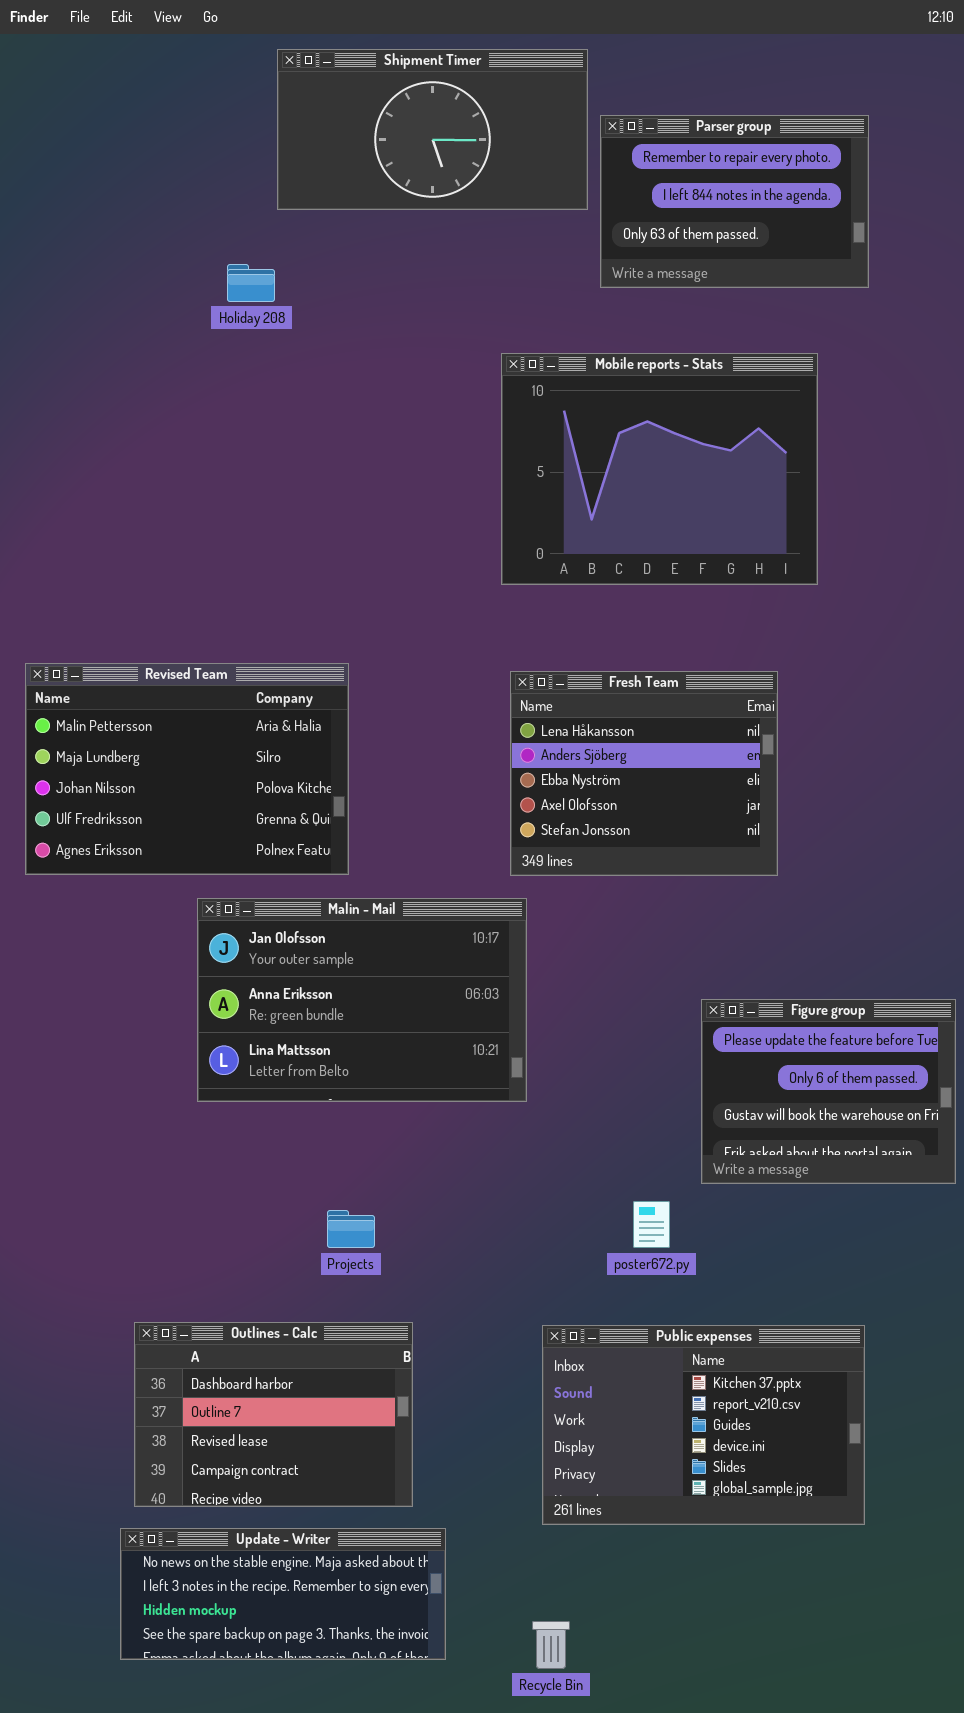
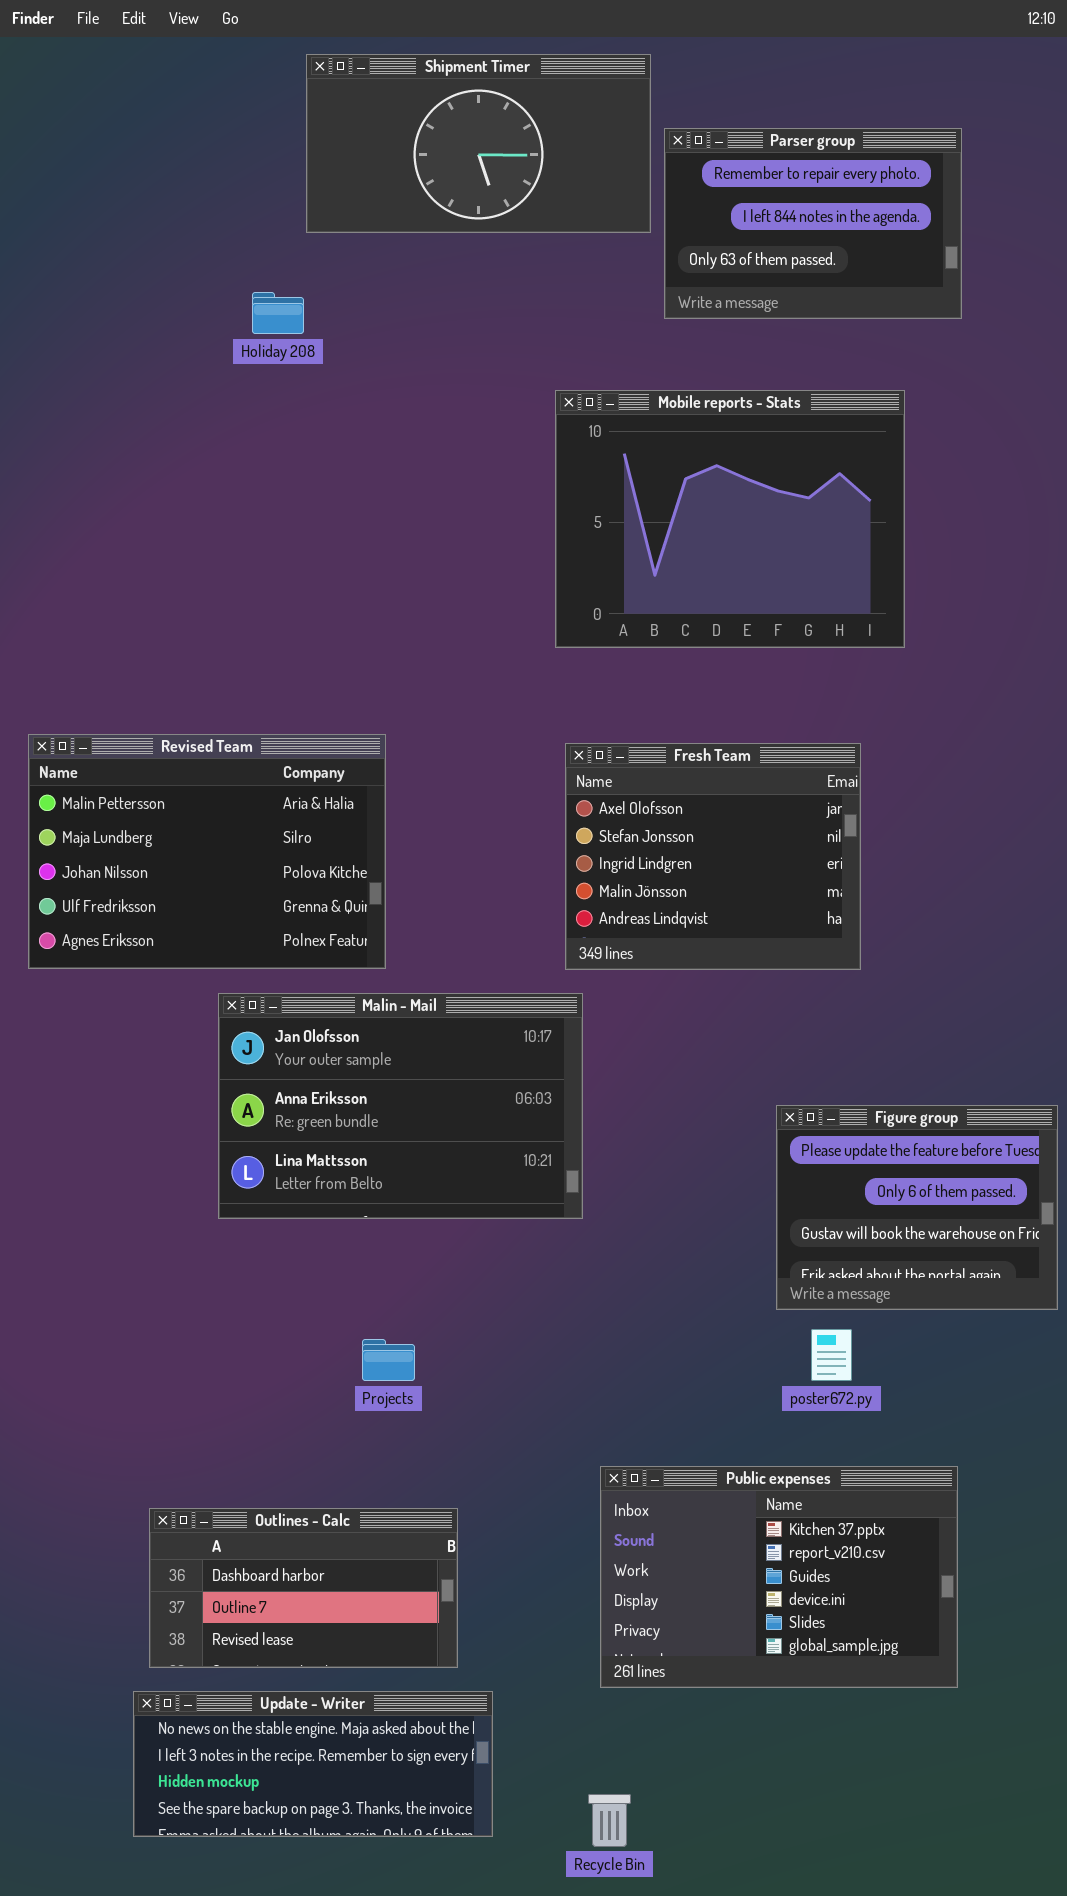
Fresh Team: [510,671,778,876] -> [565,743,861,970], scrolled down 3 rows
poster672.py: [633,1201,670,1248] -> [811,1329,852,1381], moved
Outlines - Calc: [134,1322,413,1507] -> [149,1508,458,1668], resized

